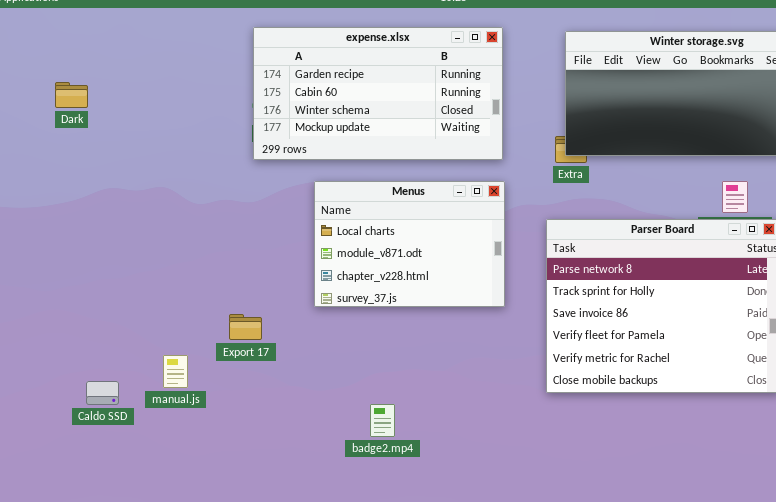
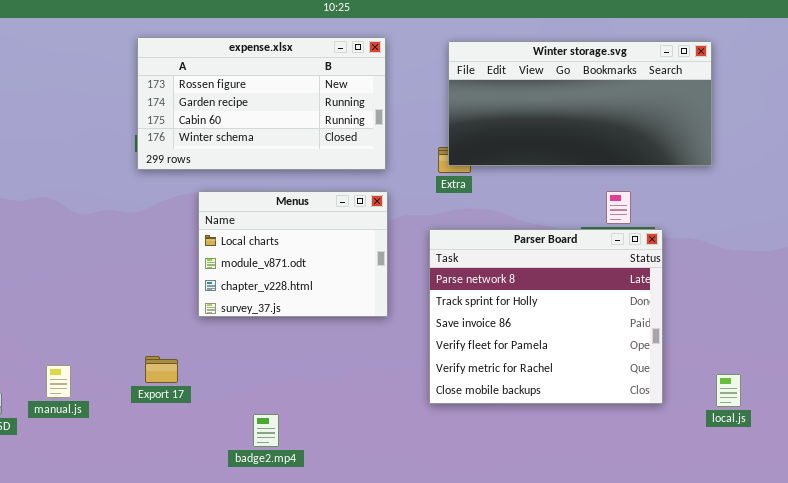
expense.xlsx: [253,27,503,160] -> [137,37,386,170], scrolled up 1 row
Export 17: [229,314,262,340] -> [145,356,178,383], moved

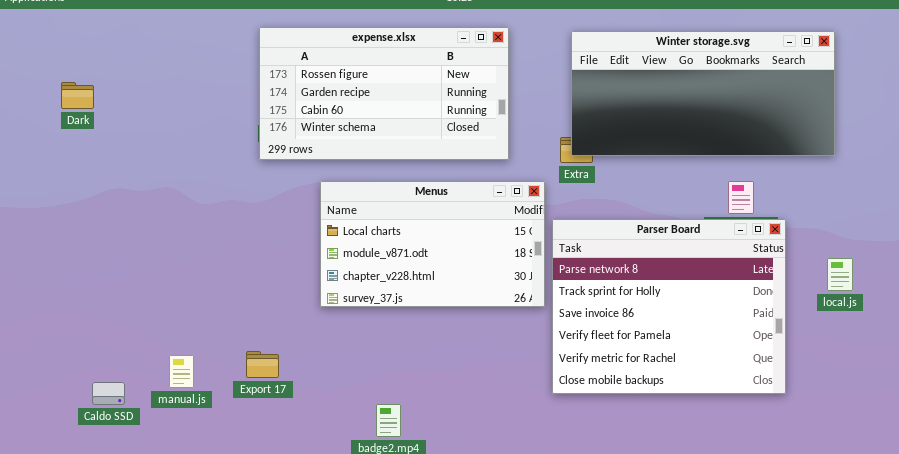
Menus: [198,191,388,317] -> [320,181,545,307], resized
Export 17: [145,356,178,383] -> [246,351,279,378], moved
local.js: [716,374,741,407] -> [827,258,853,291], moved

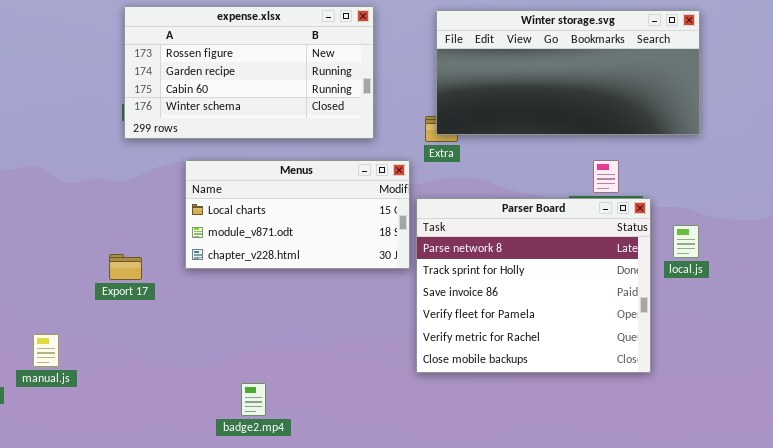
Menus: [320,181,545,307] -> [185,160,410,269], resized
local.js: [827,258,853,291] -> [673,225,699,258], moved
Export 17: [246,351,279,378] -> [109,254,142,280], moved

